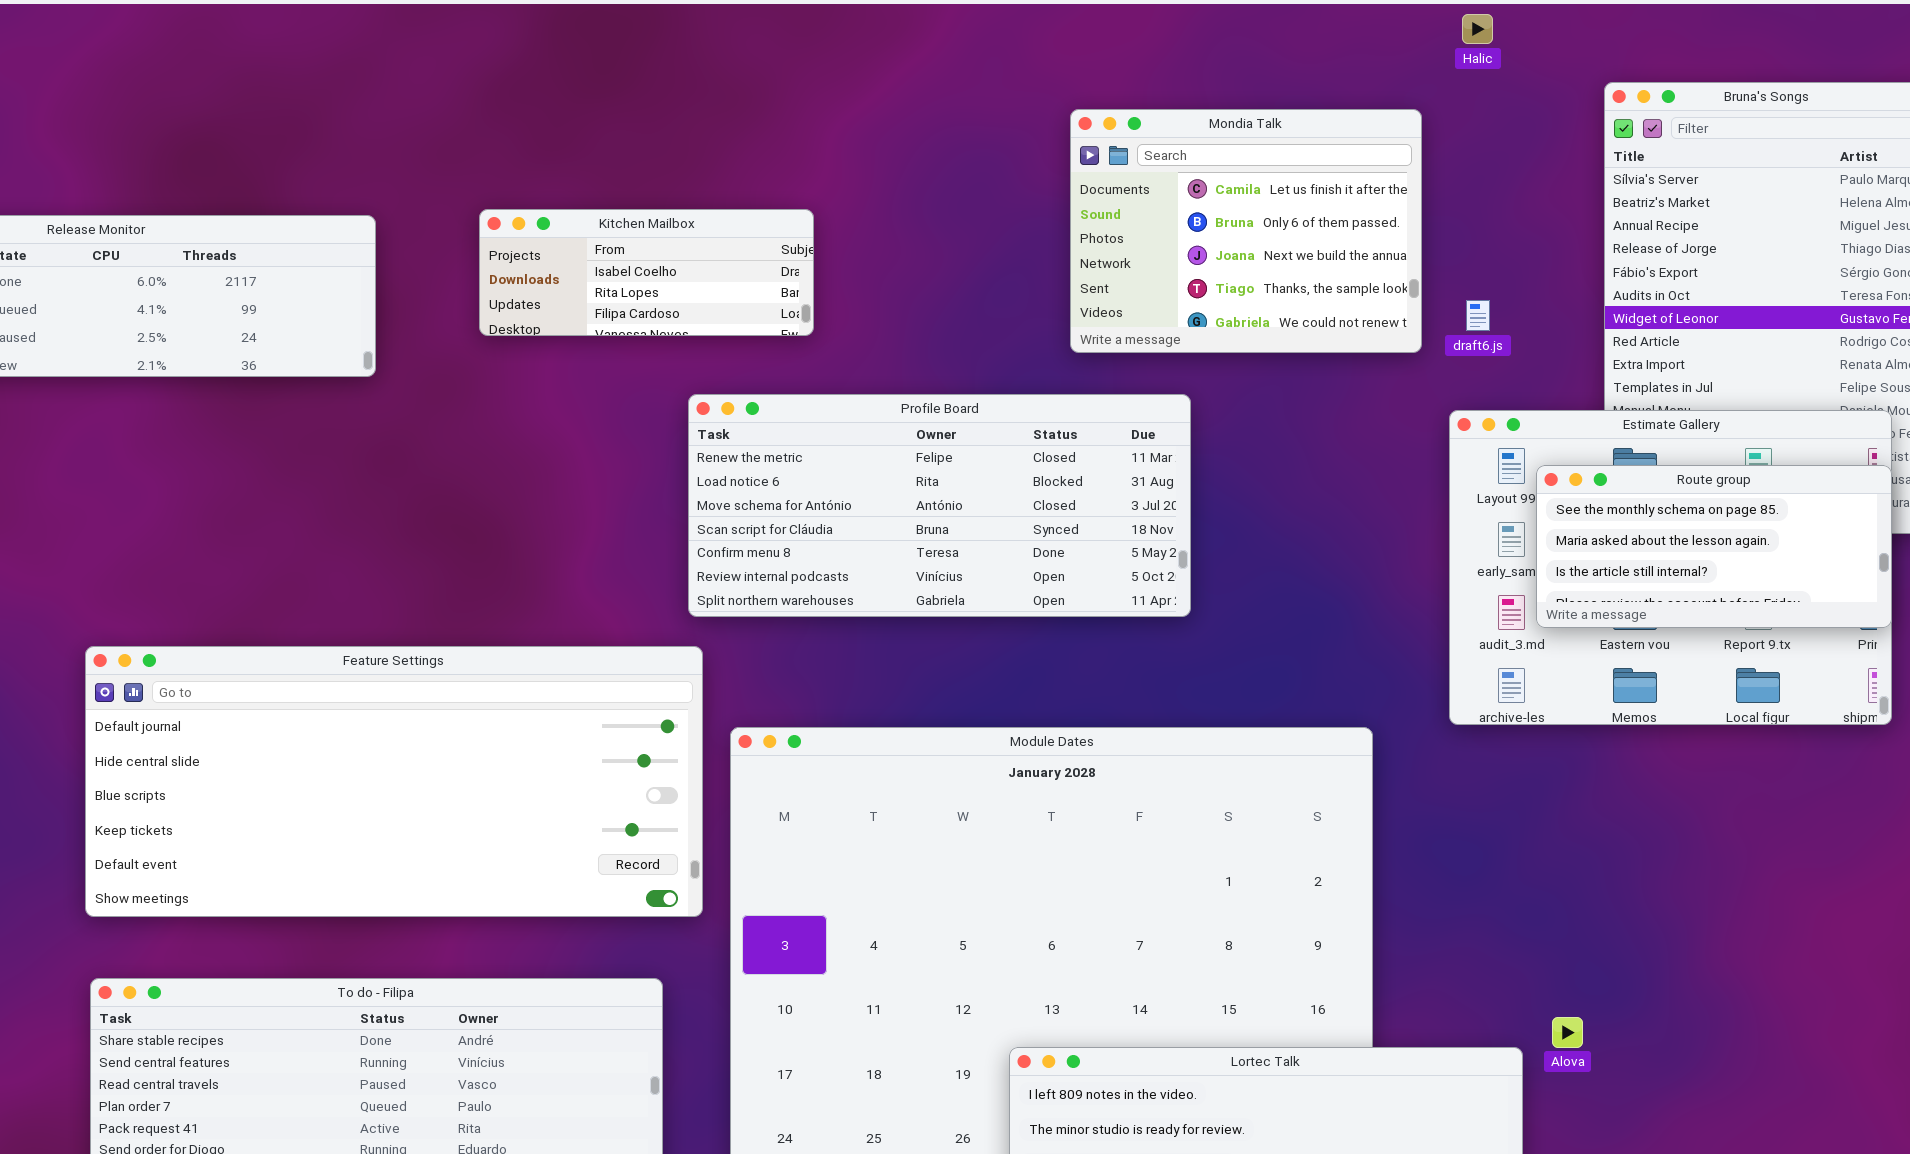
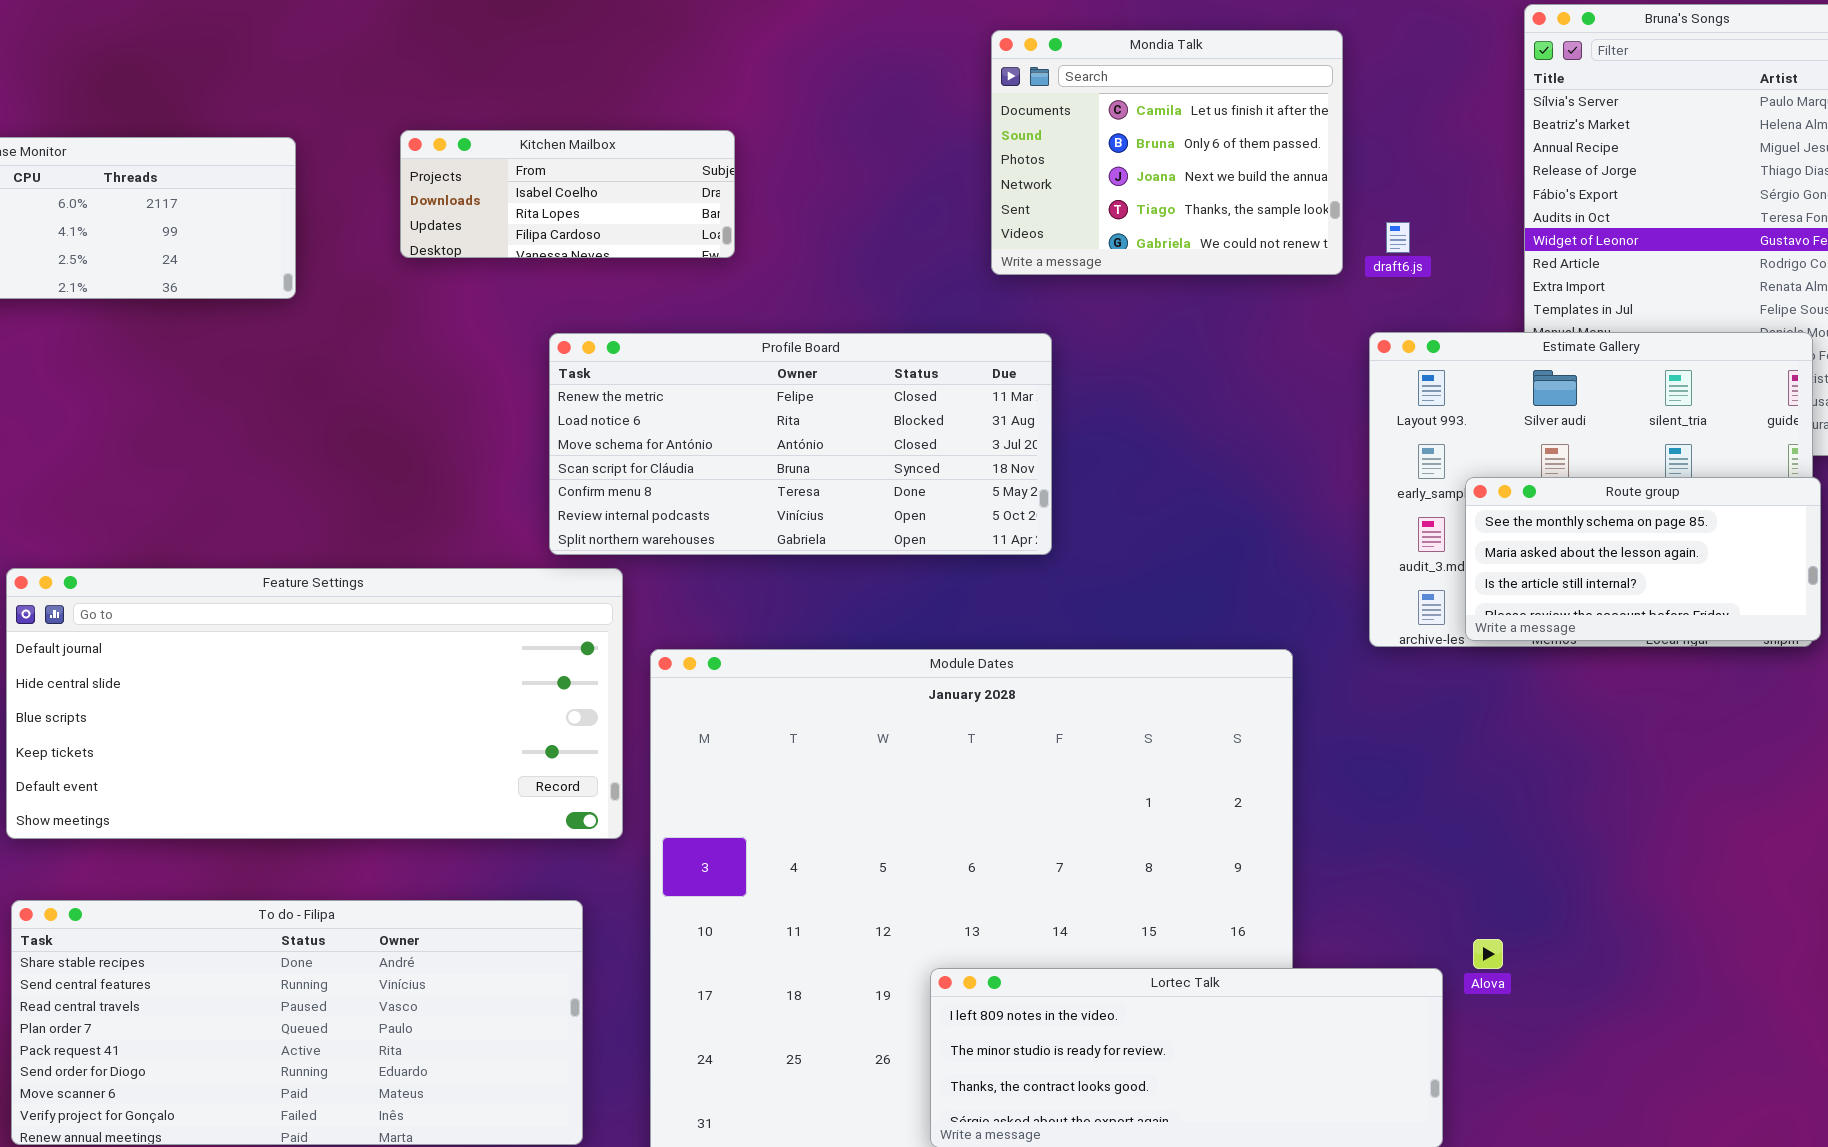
Profile Board: [688,394,1191,617] -> [549,333,1052,555], moved
Route group: [1536,465,1892,628] -> [1465,477,1821,641], moved

